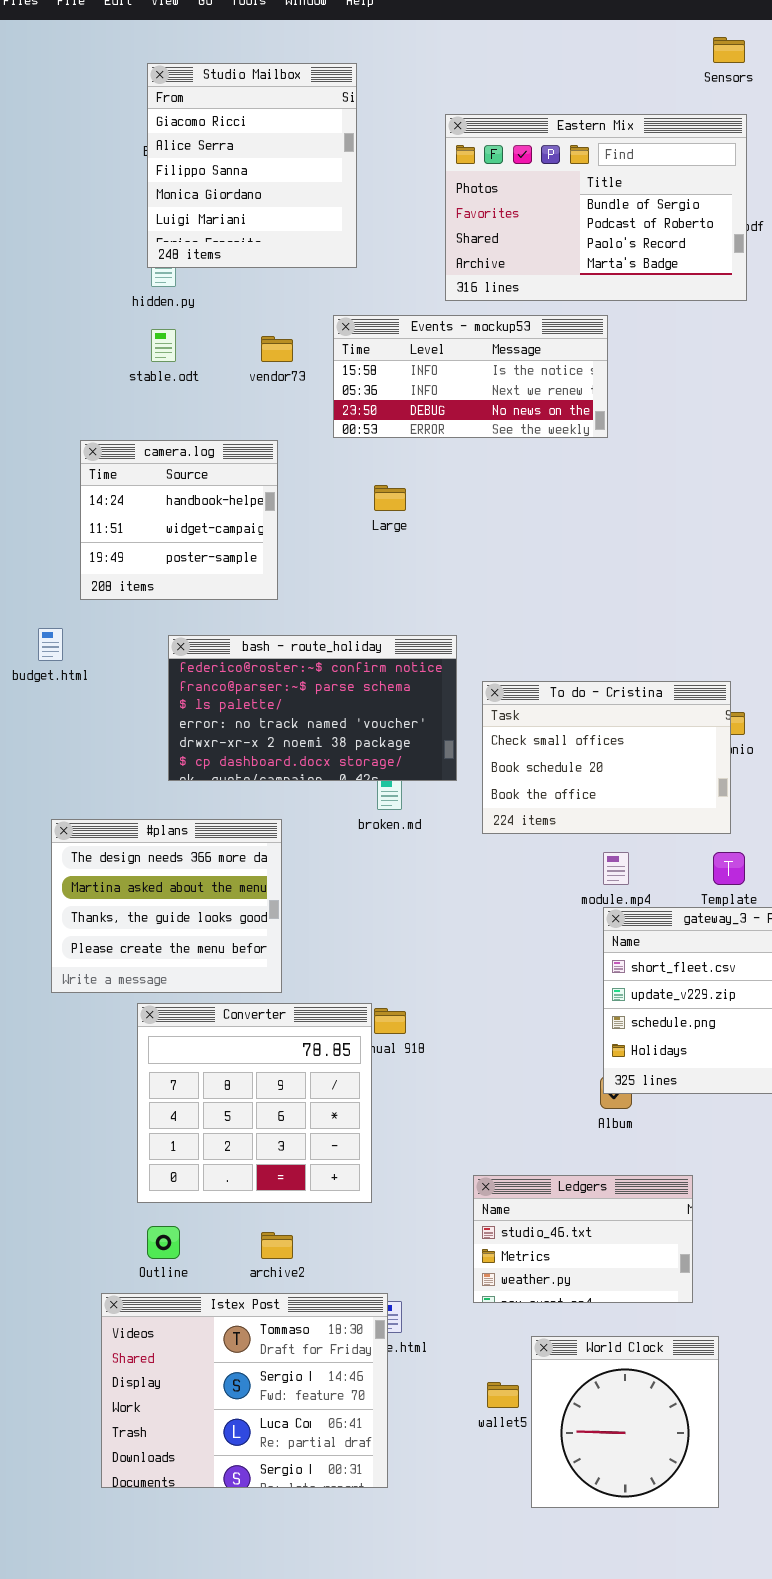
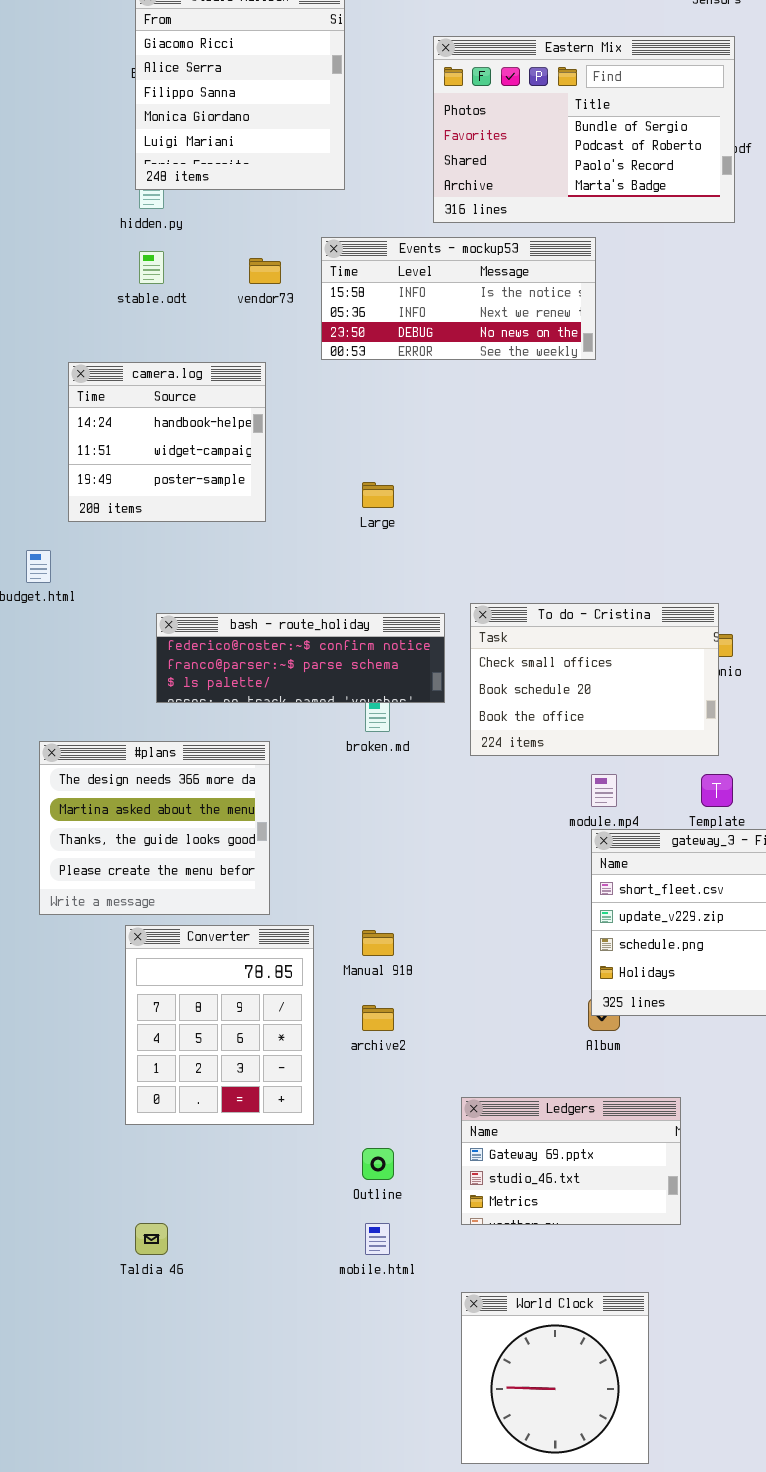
Large: [374,485,406,511] -> [362,482,394,508], moved
bash - route_holiday: [168,635,457,781] -> [156,613,445,703], resized
Converter: [137,1003,372,1203] -> [125,925,314,1125], resized
Ledgers: [473,1175,693,1303] -> [461,1097,681,1225], scrolled up 1 row
Outline: [147,1226,180,1259] -> [362,1148,394,1180], moved
archive2: [261,1232,293,1259] -> [362,1005,394,1031], moved
Istex Post: [101,1293,388,1488] -> none, closed
World Clock: [531,1336,719,1508] -> [461,1292,649,1464], moved

